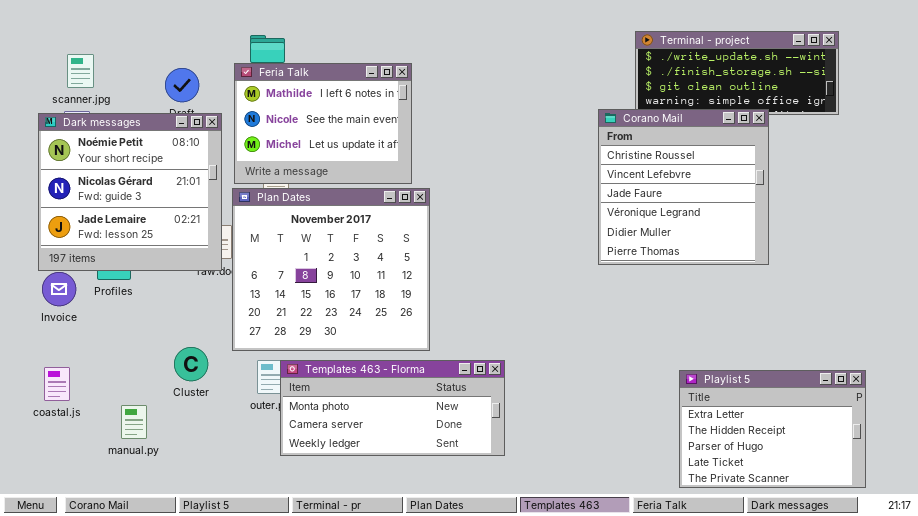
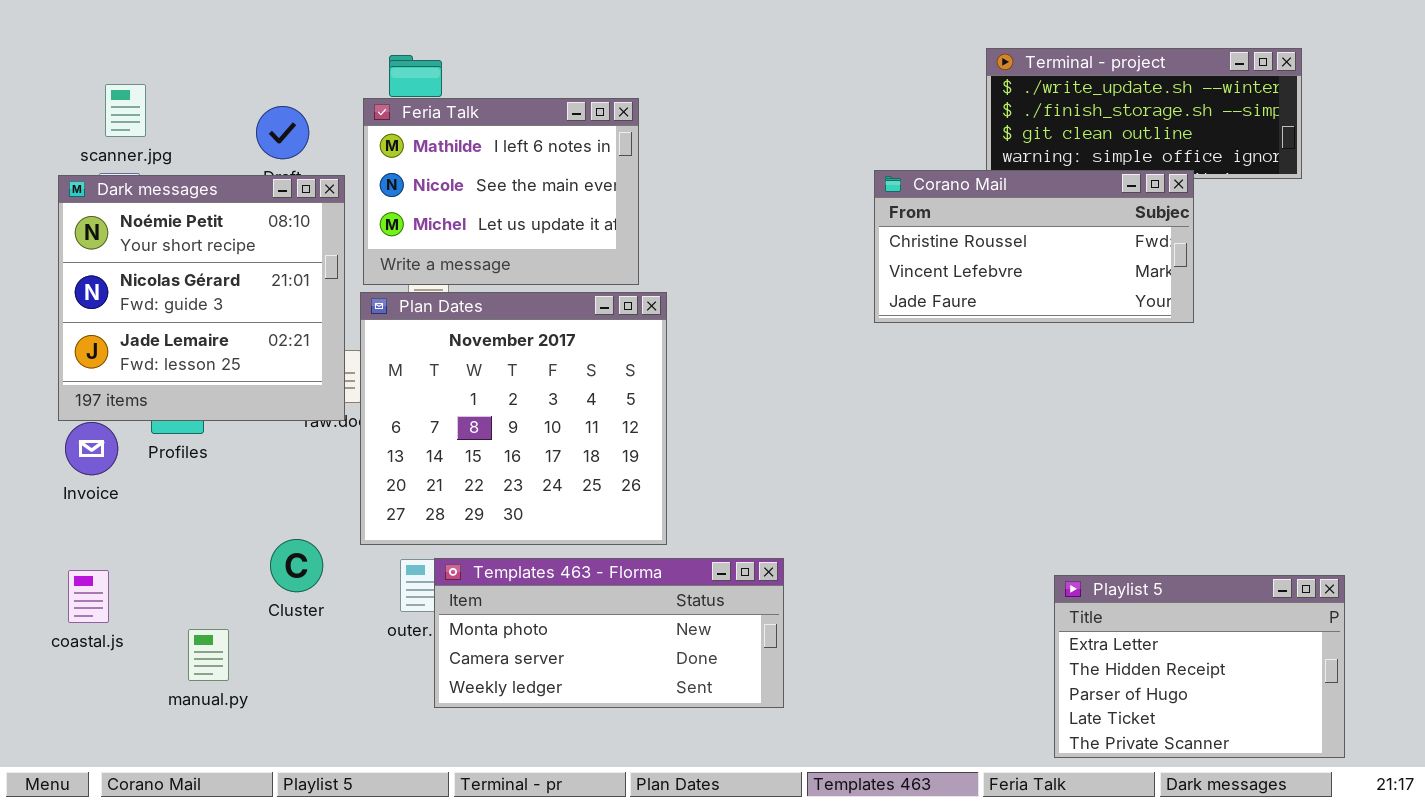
Corano Mail: [598,109,769,265] -> [874,170,1194,323], resized

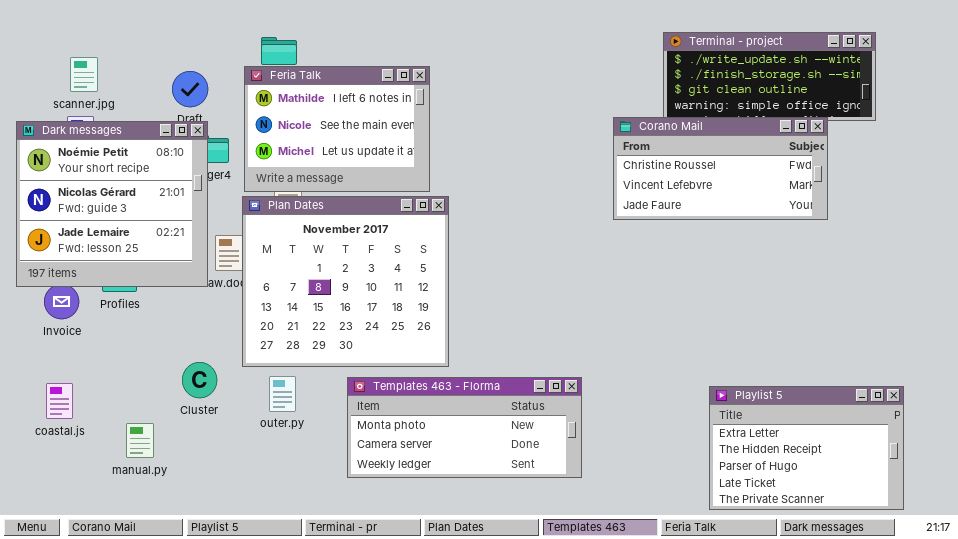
Corano Mail: [874,170,1194,323] -> [613,117,828,220], moved
Dark messages: [58,175,345,421] -> [16,121,208,287], moved
Templates 463 - Florma: [434,558,784,708] -> [347,377,582,478], moved

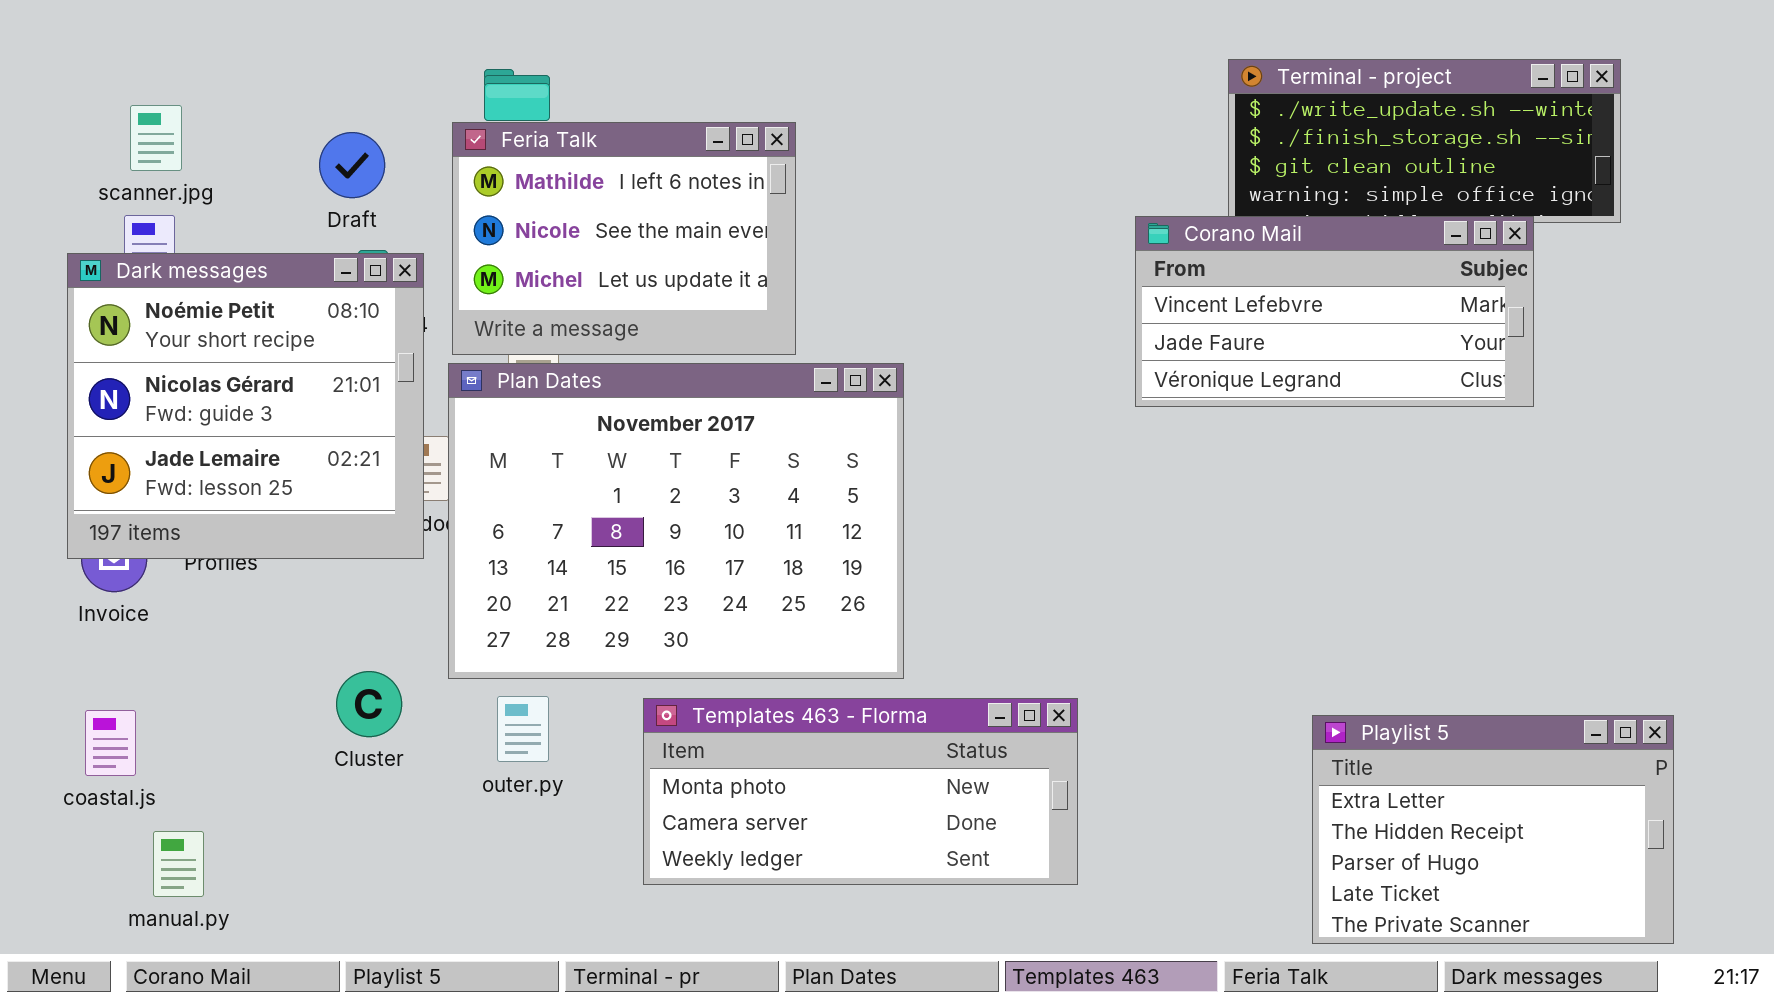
Corano Mail: [613,117,828,220] -> [1135,216,1534,407], scrolled down 1 row
Dark messages: [16,121,208,287] -> [67,253,424,559], moved
Plan Dates: [242,196,449,367] -> [448,363,904,679], resized
manual.py: [126,423,154,458] -> [153,831,204,897], moved

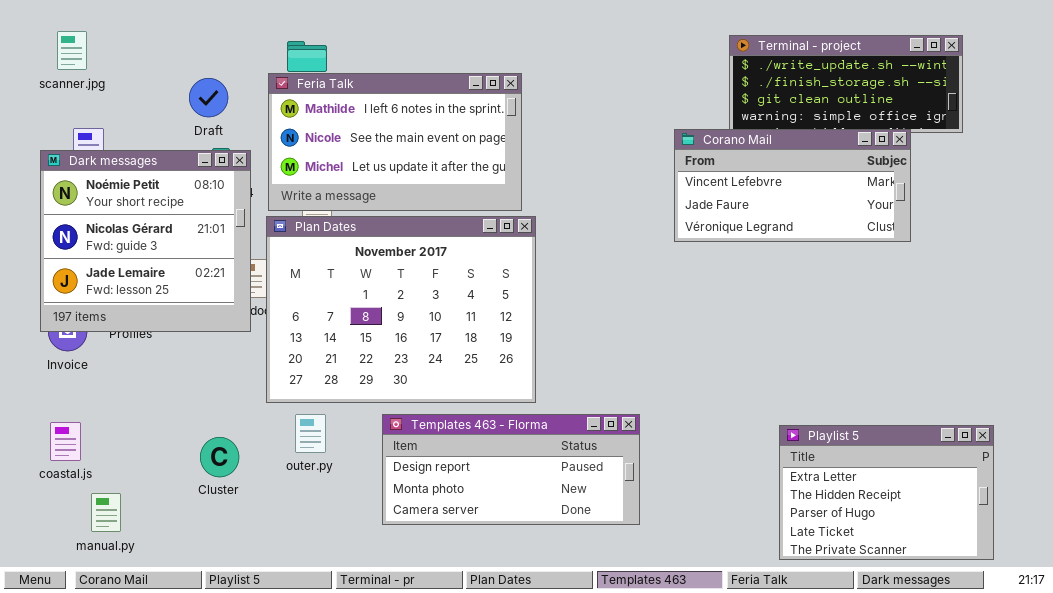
scanner.jpg: [130,105,182,171] -> [57,31,87,70], moved
Feria Talk: [452,122,796,355] -> [268,73,522,211], resized
Cluster: [336,671,402,737] -> [200,437,239,477], moved
Templates 463 - Florma: [643,698,1078,885] -> [382,414,640,525], scrolled up 1 row

